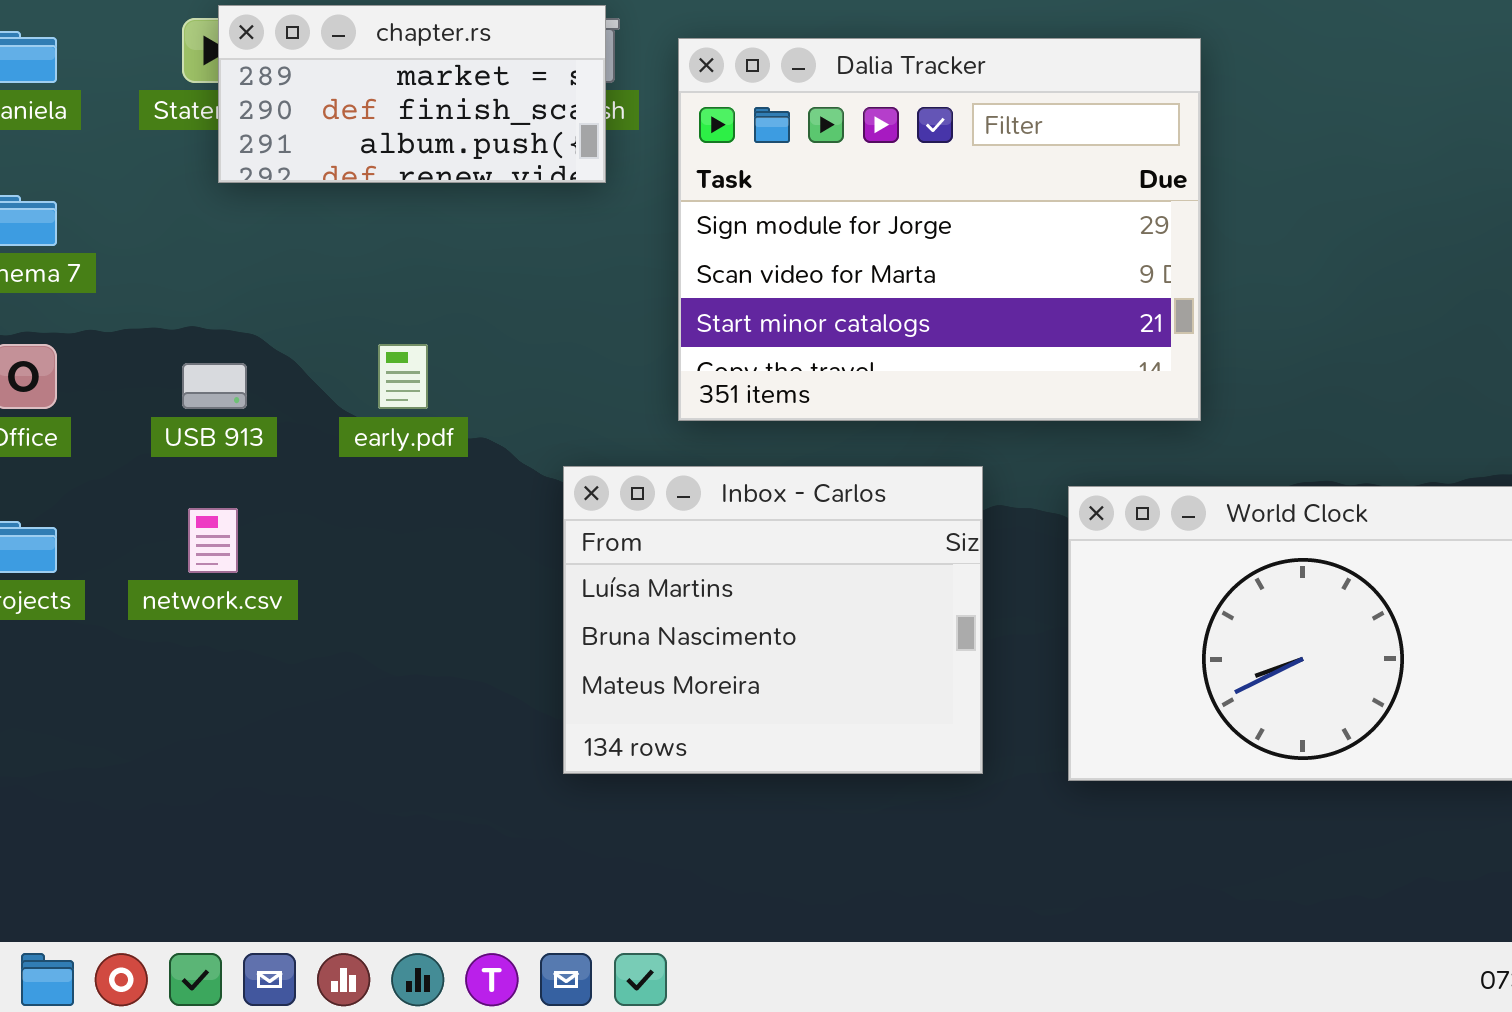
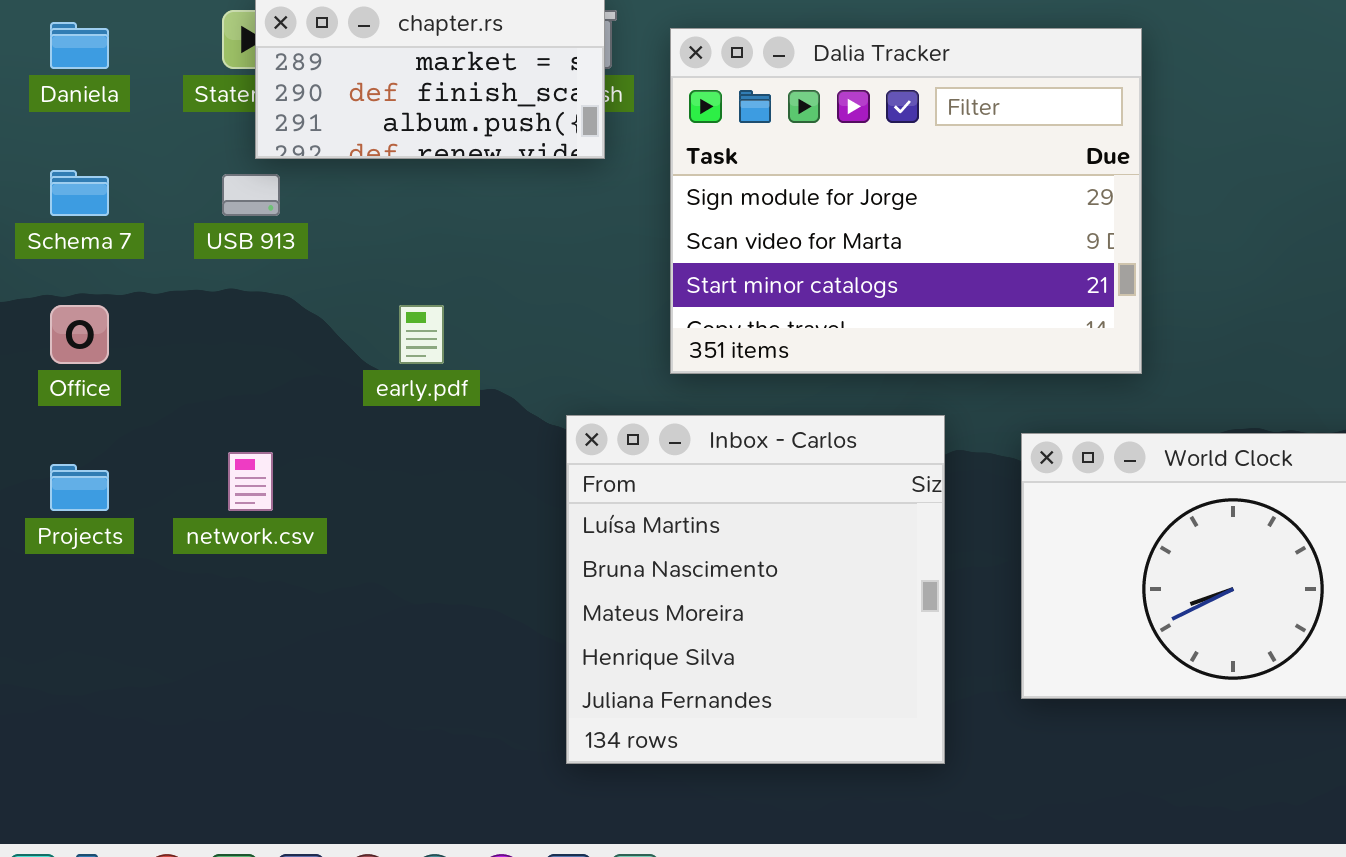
USB 913: [182,363,247,409] -> [222,174,280,216], moved
Inbox - Carlos: [563,466,983,774] -> [566,415,945,764], resized

